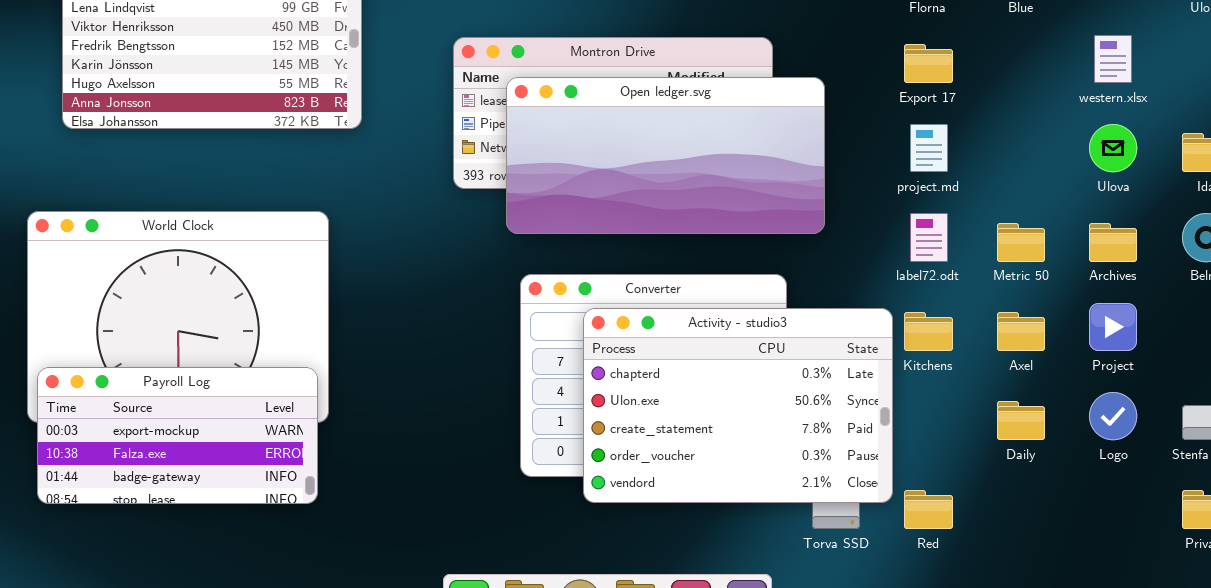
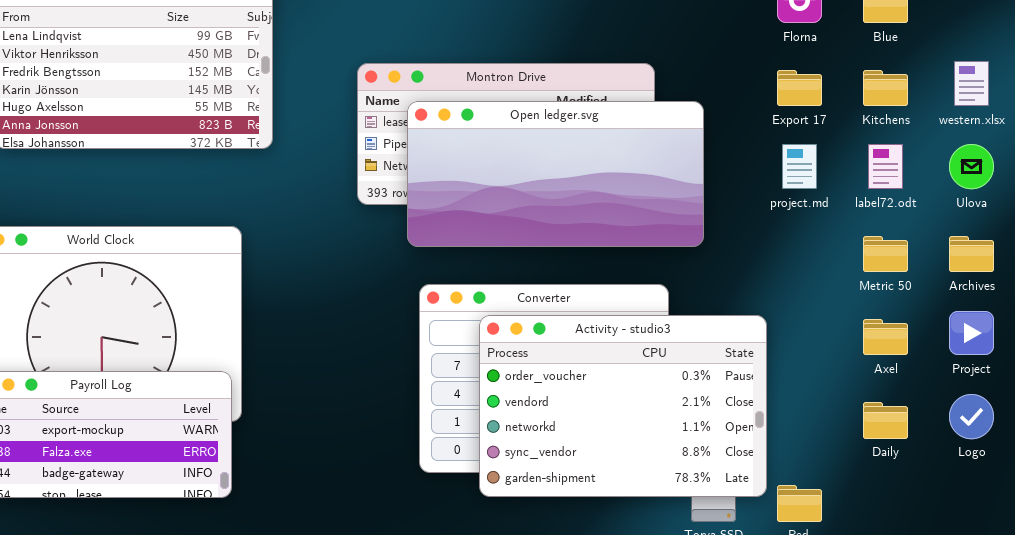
label72.odt: [910,213,948,262] -> [868,144,903,189], moved
Activity - studio3: [583,308,893,503] -> [479,315,767,497], scrolled down 3 rows
Kitchens: [904,312,953,351] -> [863,70,908,106], moved

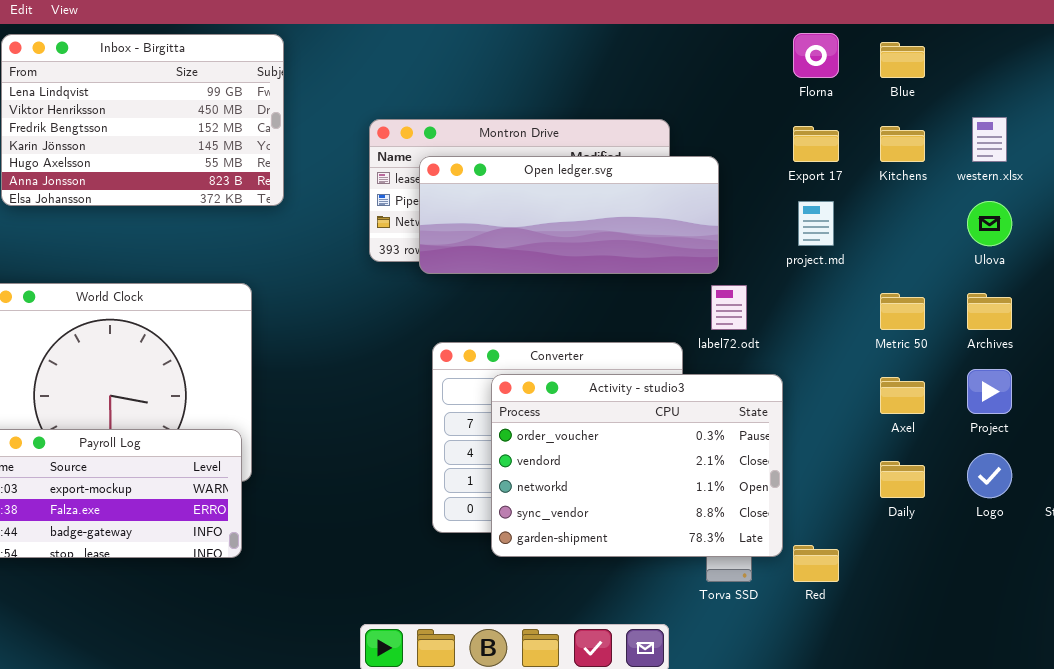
Open ledger.svg: [407,101,704,247] -> [419,156,719,274], resized
label72.odt: [868,144,903,189] -> [711,285,747,330], moved

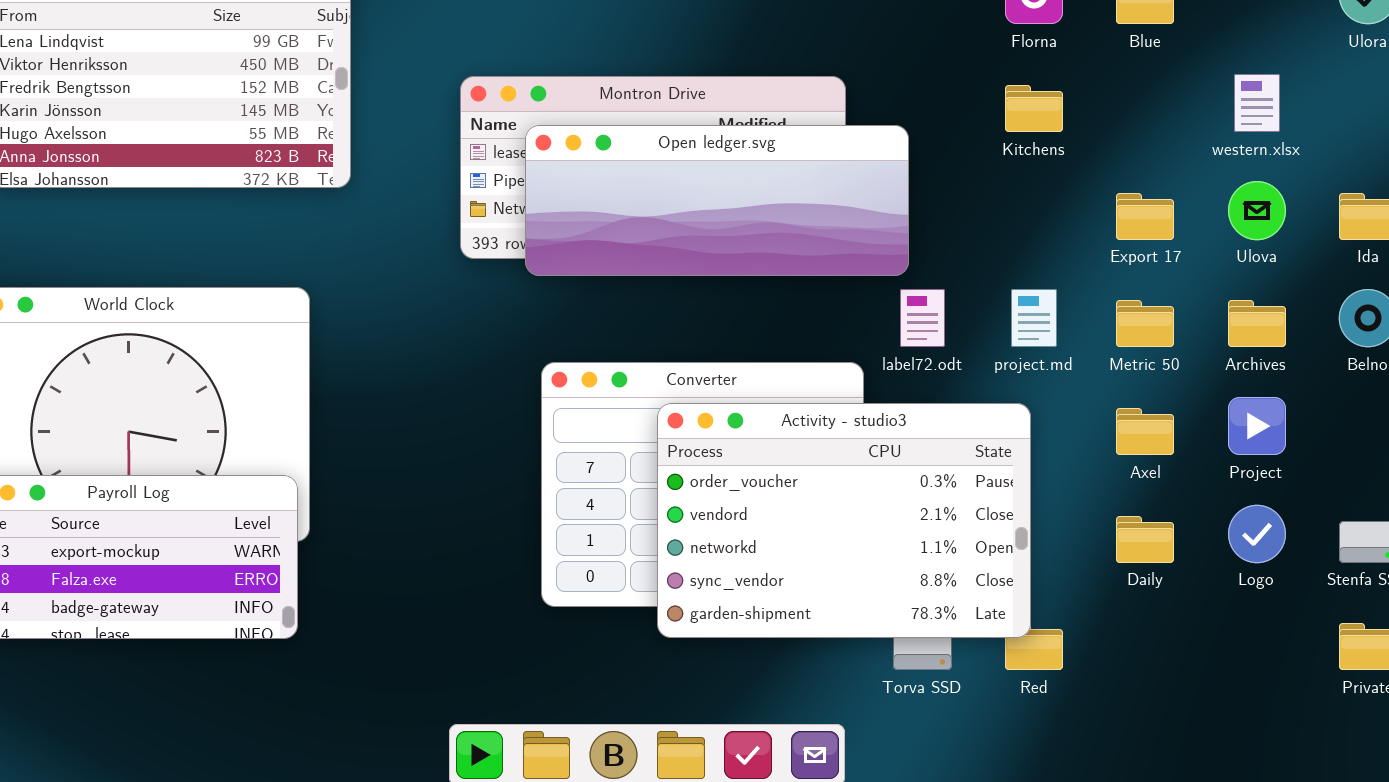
Export 17: [793,126,839,162] -> [1116,193,1174,240], moved
Kitchens: [880,126,925,162] -> [1005,85,1063,132], moved
project.md: [798,201,834,246] -> [1011,289,1057,347], moved
Activity - studio3: [491,374,783,557] -> [657,403,1031,638], moved

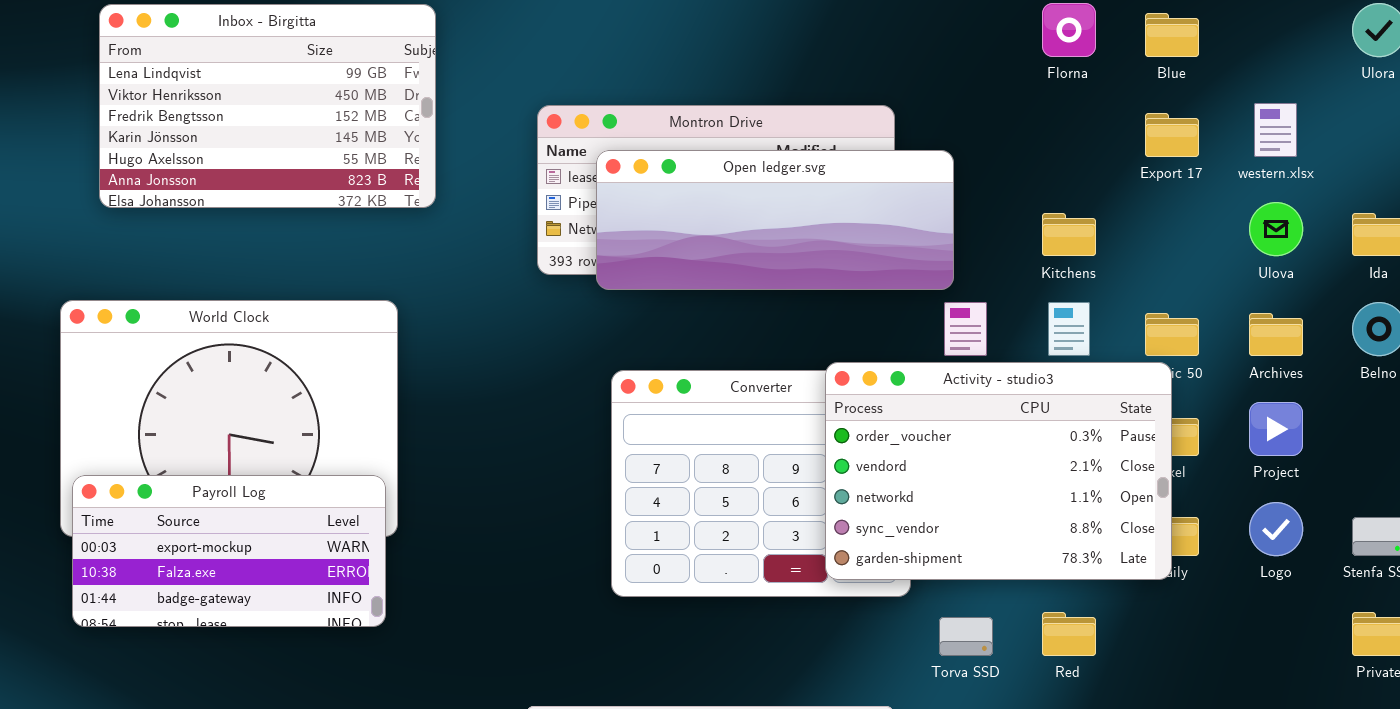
Kitchens: [1005,85,1063,132] -> [1042,213,1096,256], moved
Export 17: [1116,193,1174,240] -> [1145,113,1199,157], moved
Activity - studio3: [657,403,1031,638] -> [825,362,1172,580], moved

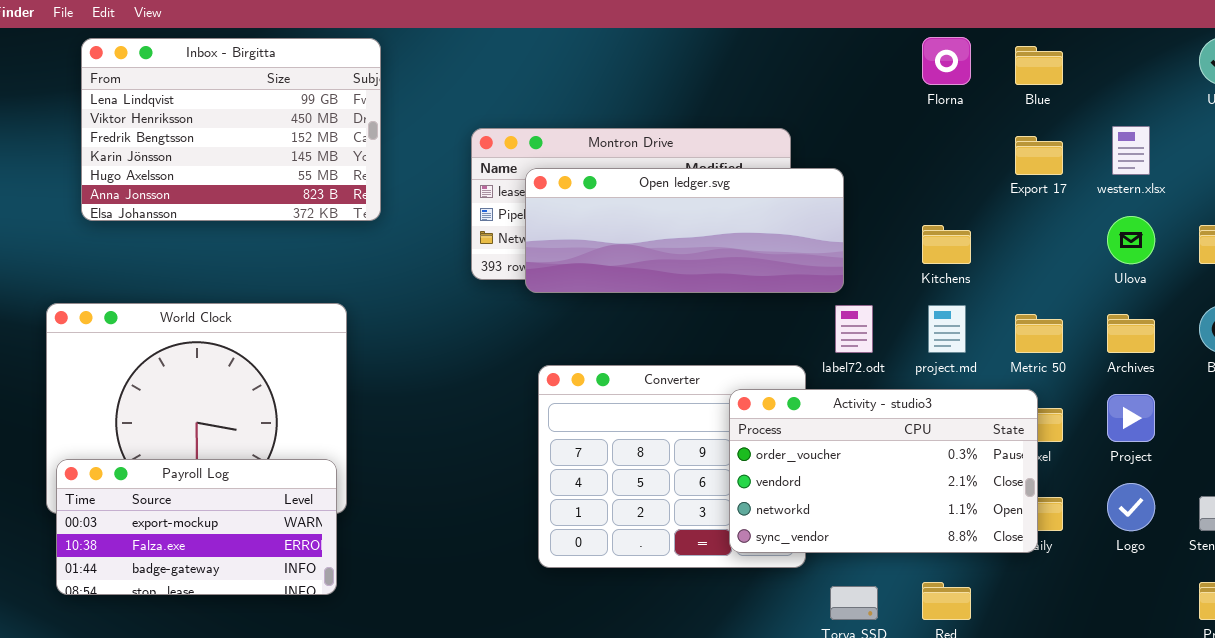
Activity - studio3: [825,362,1172,580] -> [729,389,1038,553], resized

